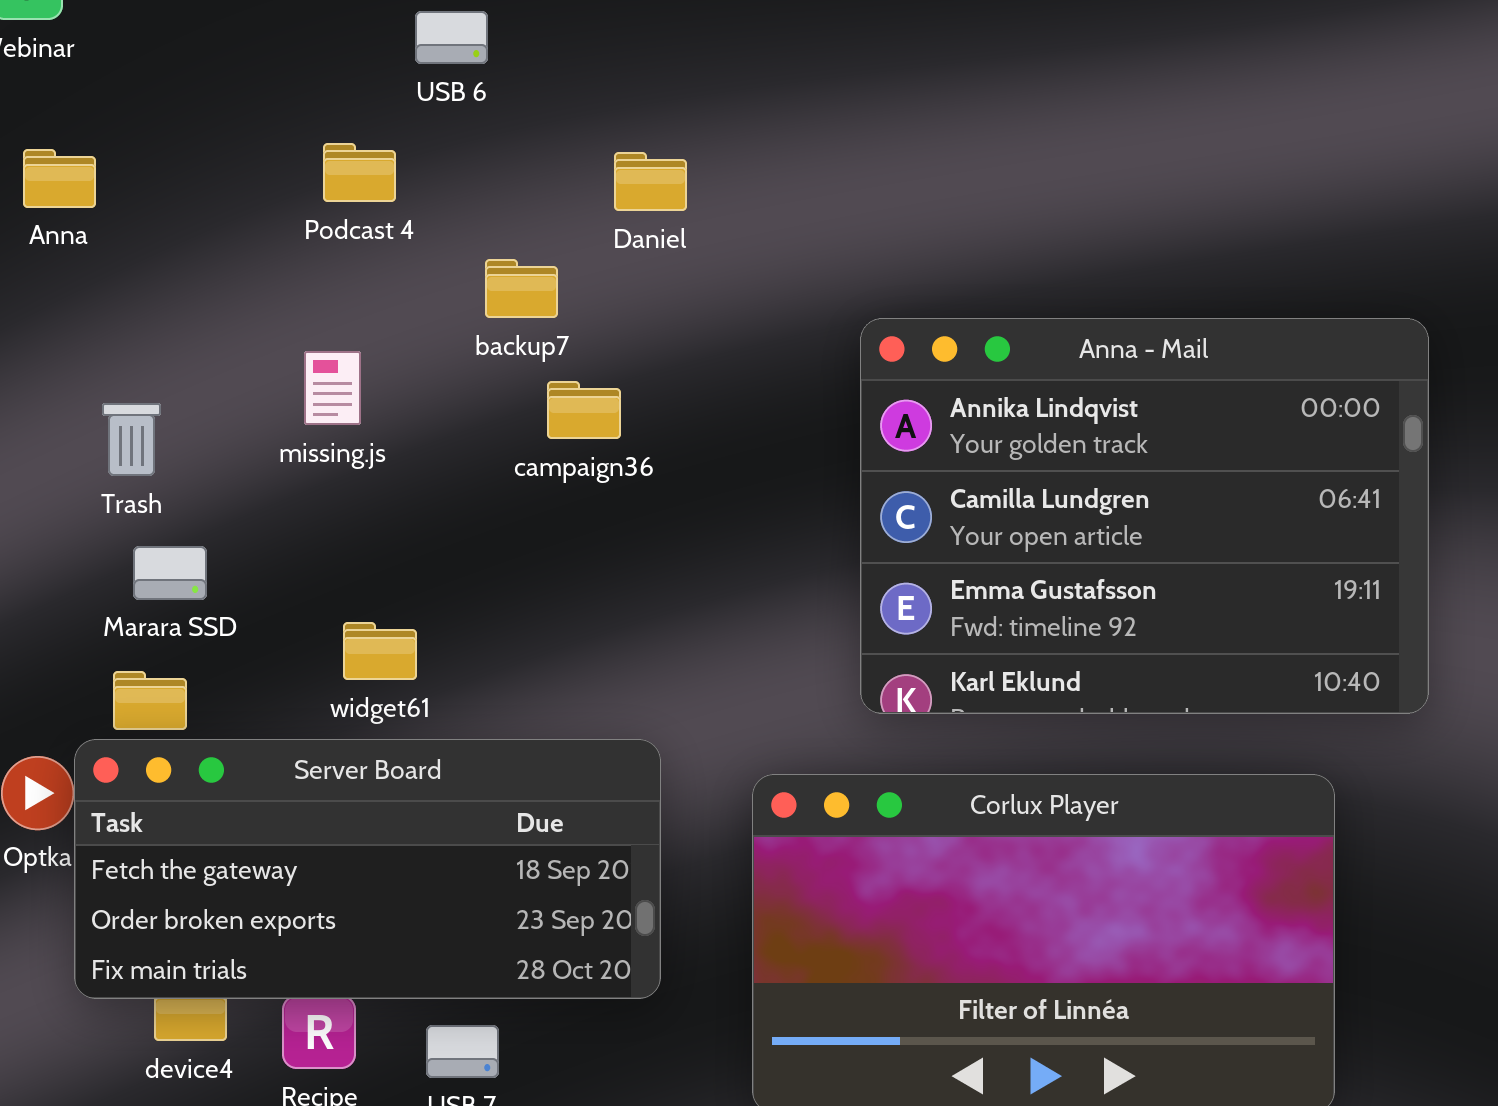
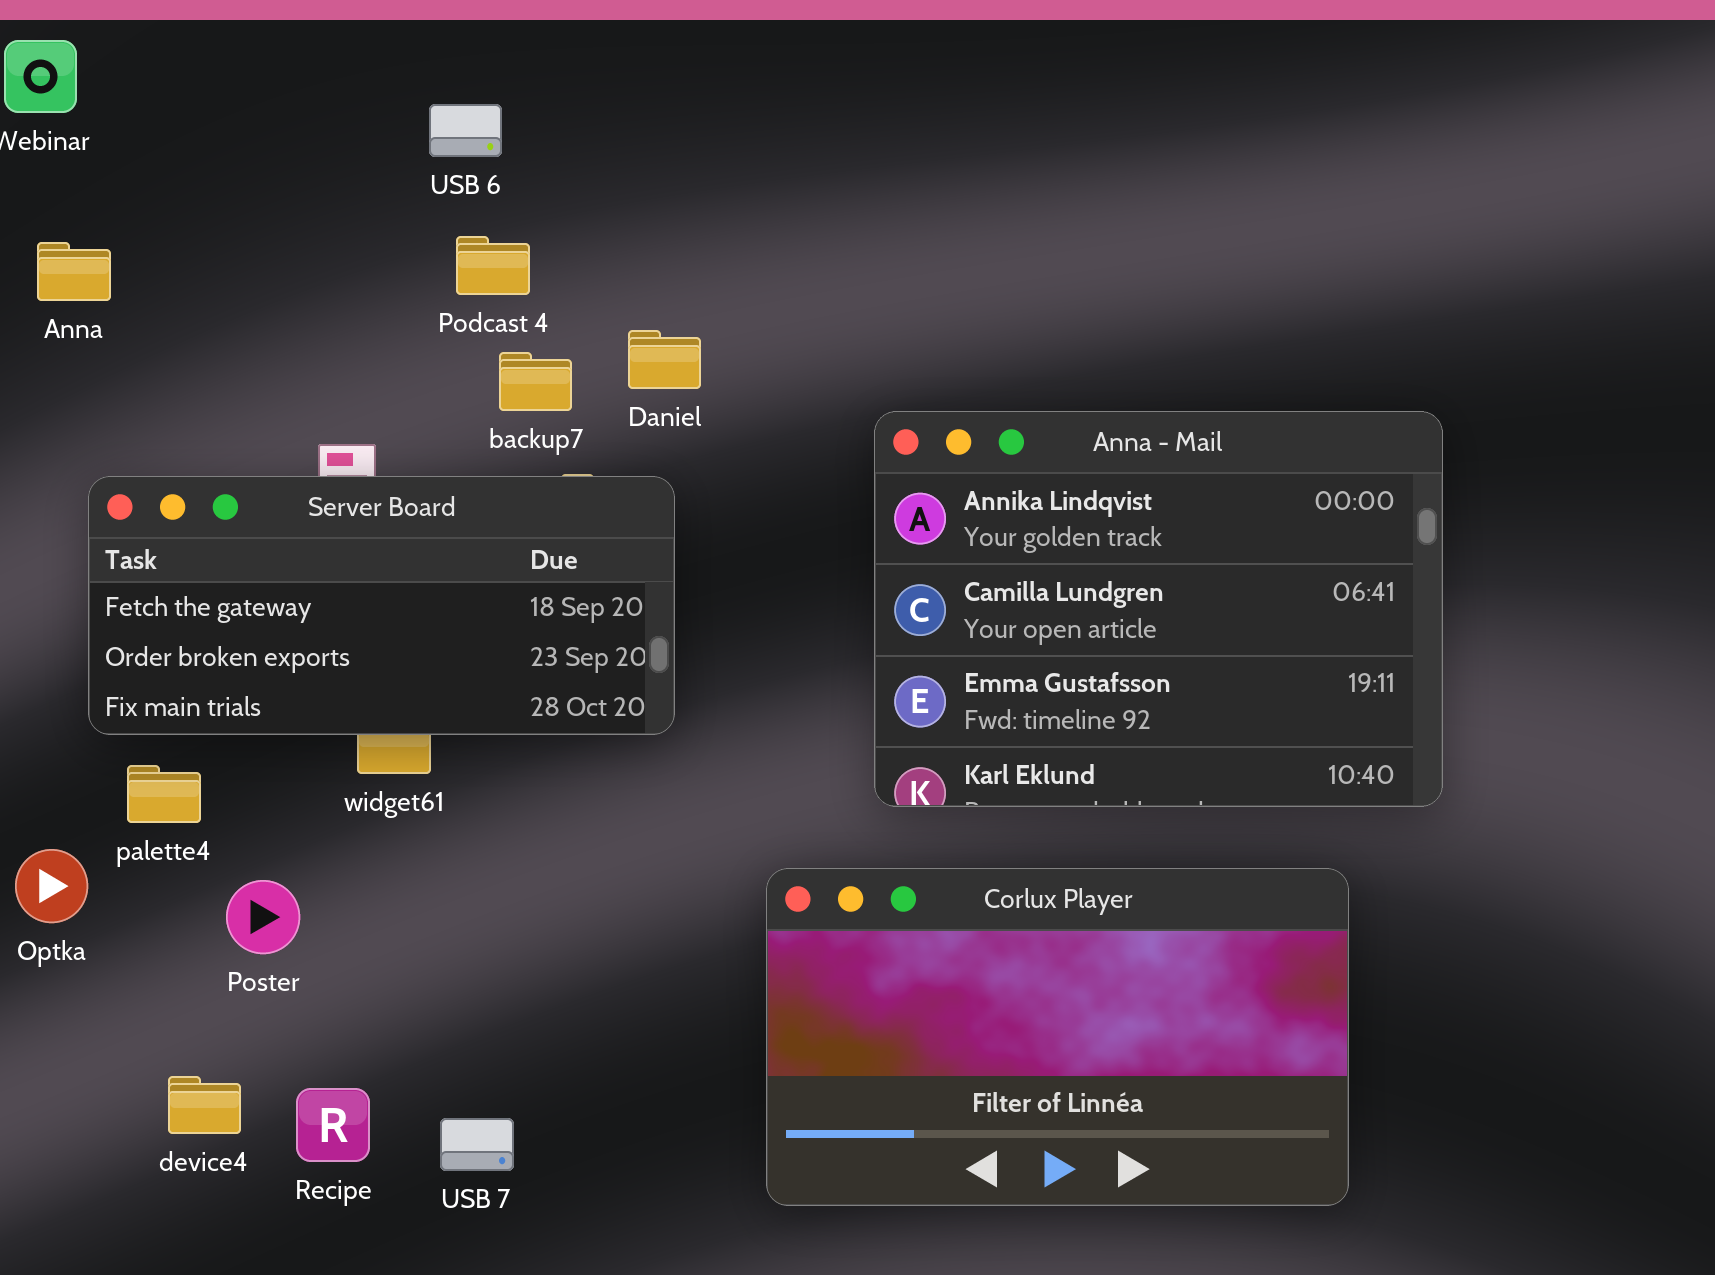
Podcast 4: [323,143,396,202] -> [456,236,530,295], moved
Daniel: [614,152,687,211] -> [628,330,701,389], moved
Server Board: [74,739,661,999] -> [88,476,675,735], moved

